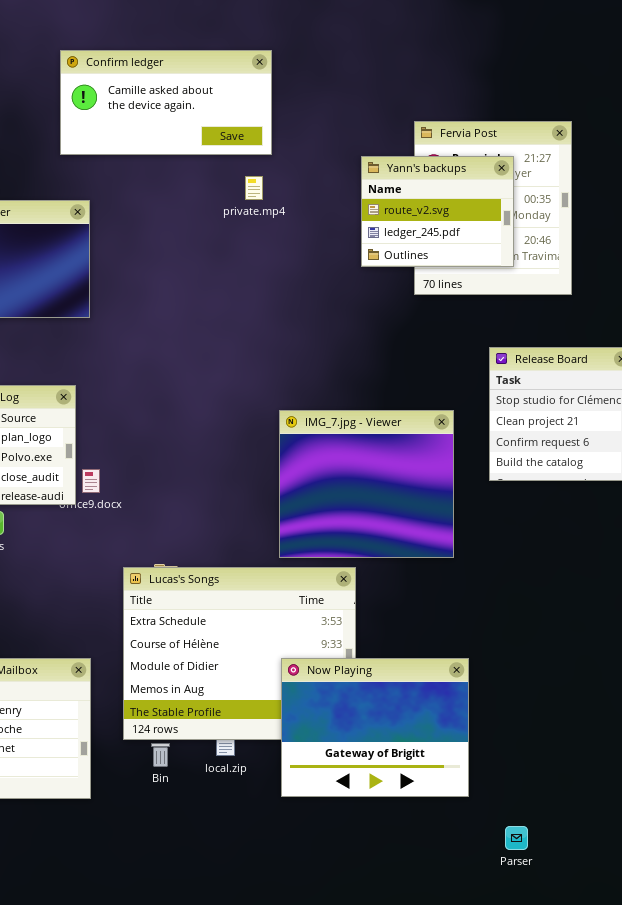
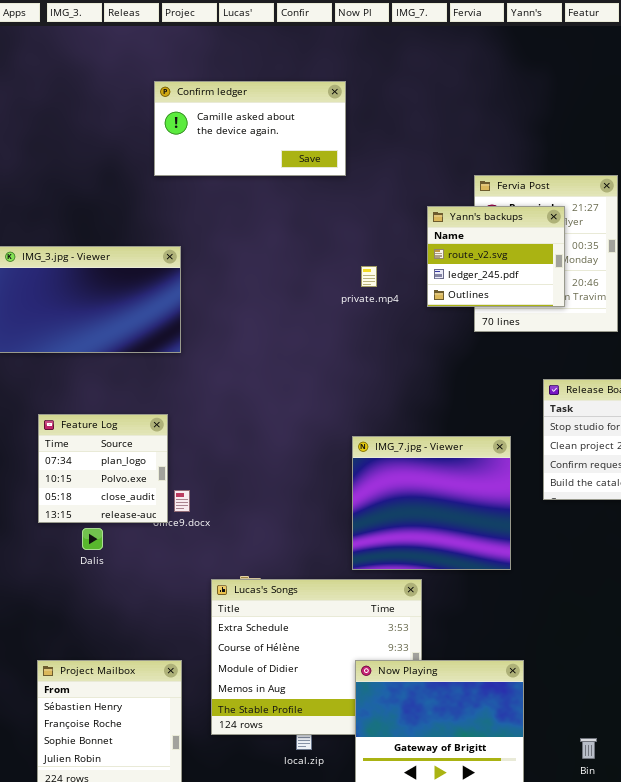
Confirm ledger: [60,50,272,155] -> [154,81,346,176], moved
private.mp4: [245,176,263,200] -> [361,266,377,287], moved
Bin: [151,743,170,767] -> [580,738,597,759], moved

